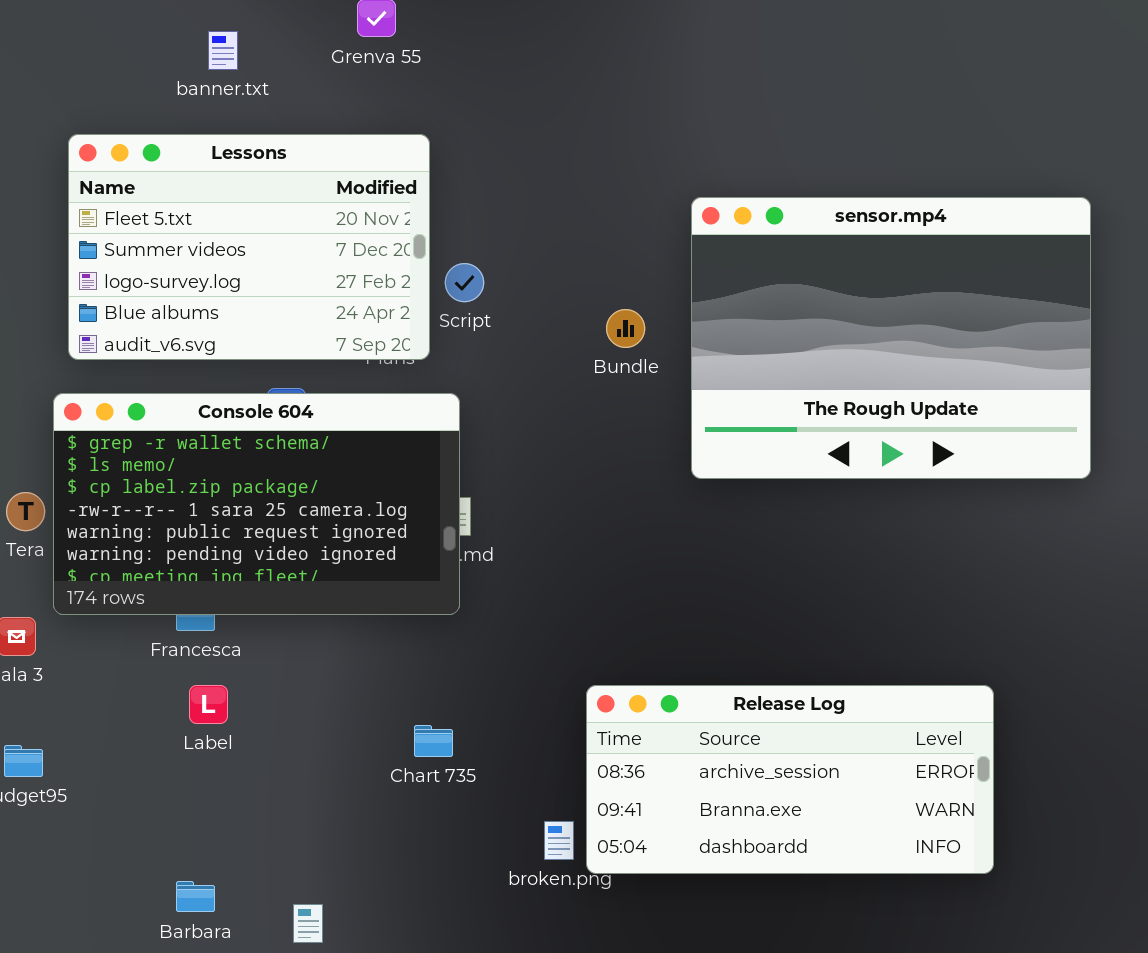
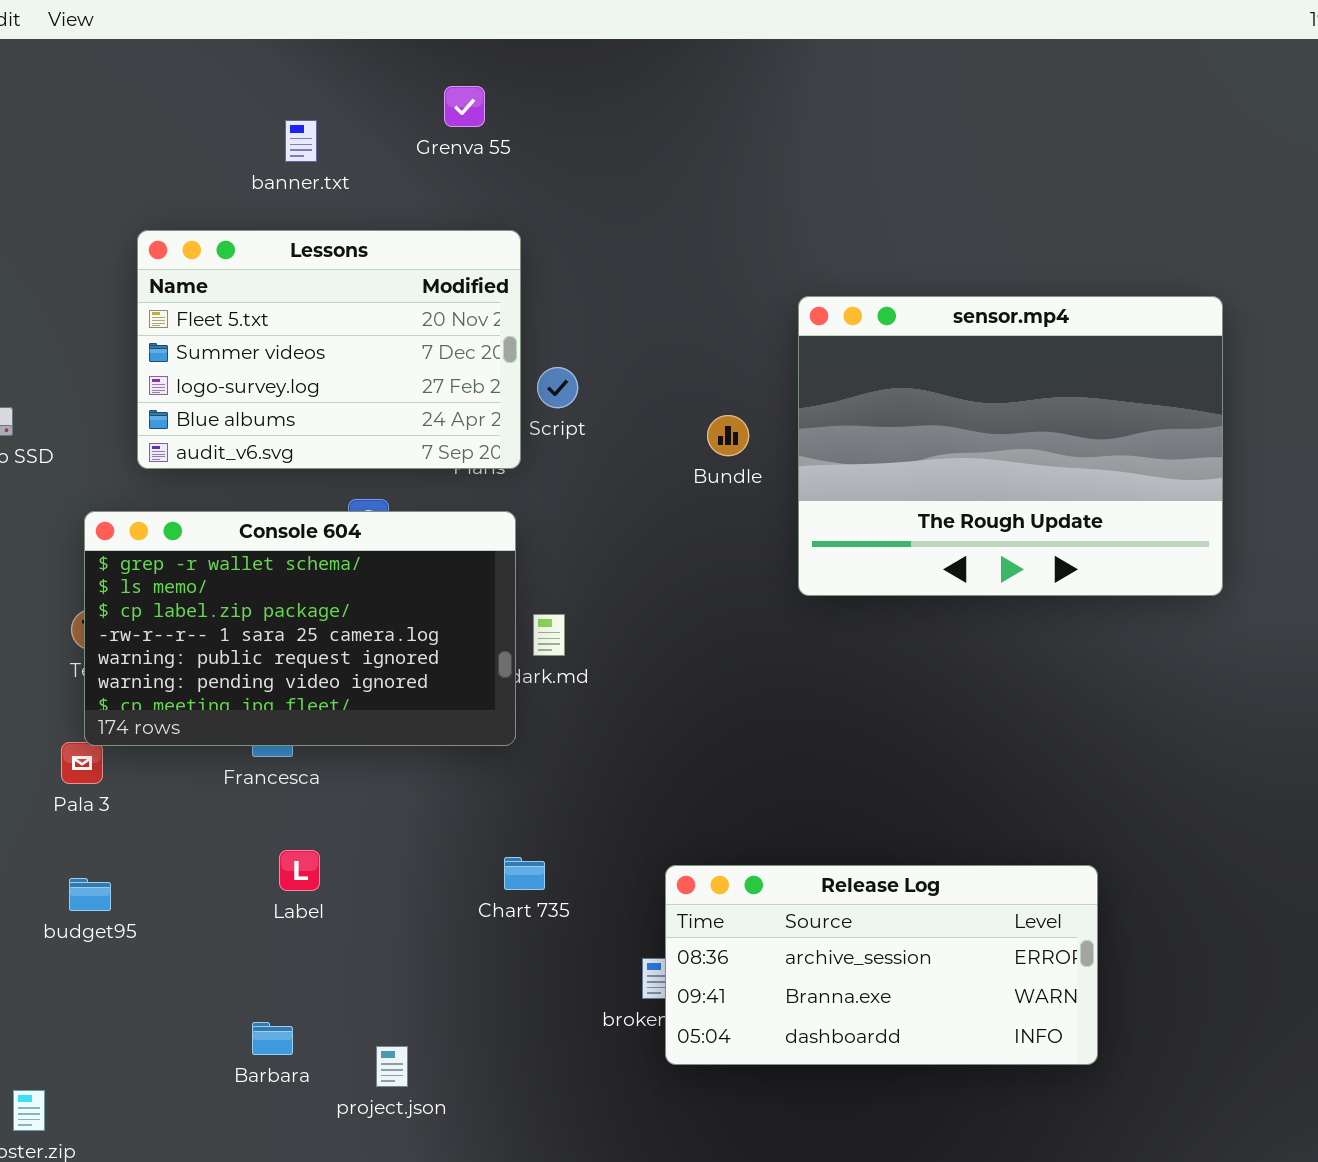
Console 604: [53,393,460,615] -> [84,511,516,746], moved
Label: [189,685,228,724] -> [279,850,320,891], moved
Release Log: [586,685,994,874] -> [665,865,1098,1065], moved

